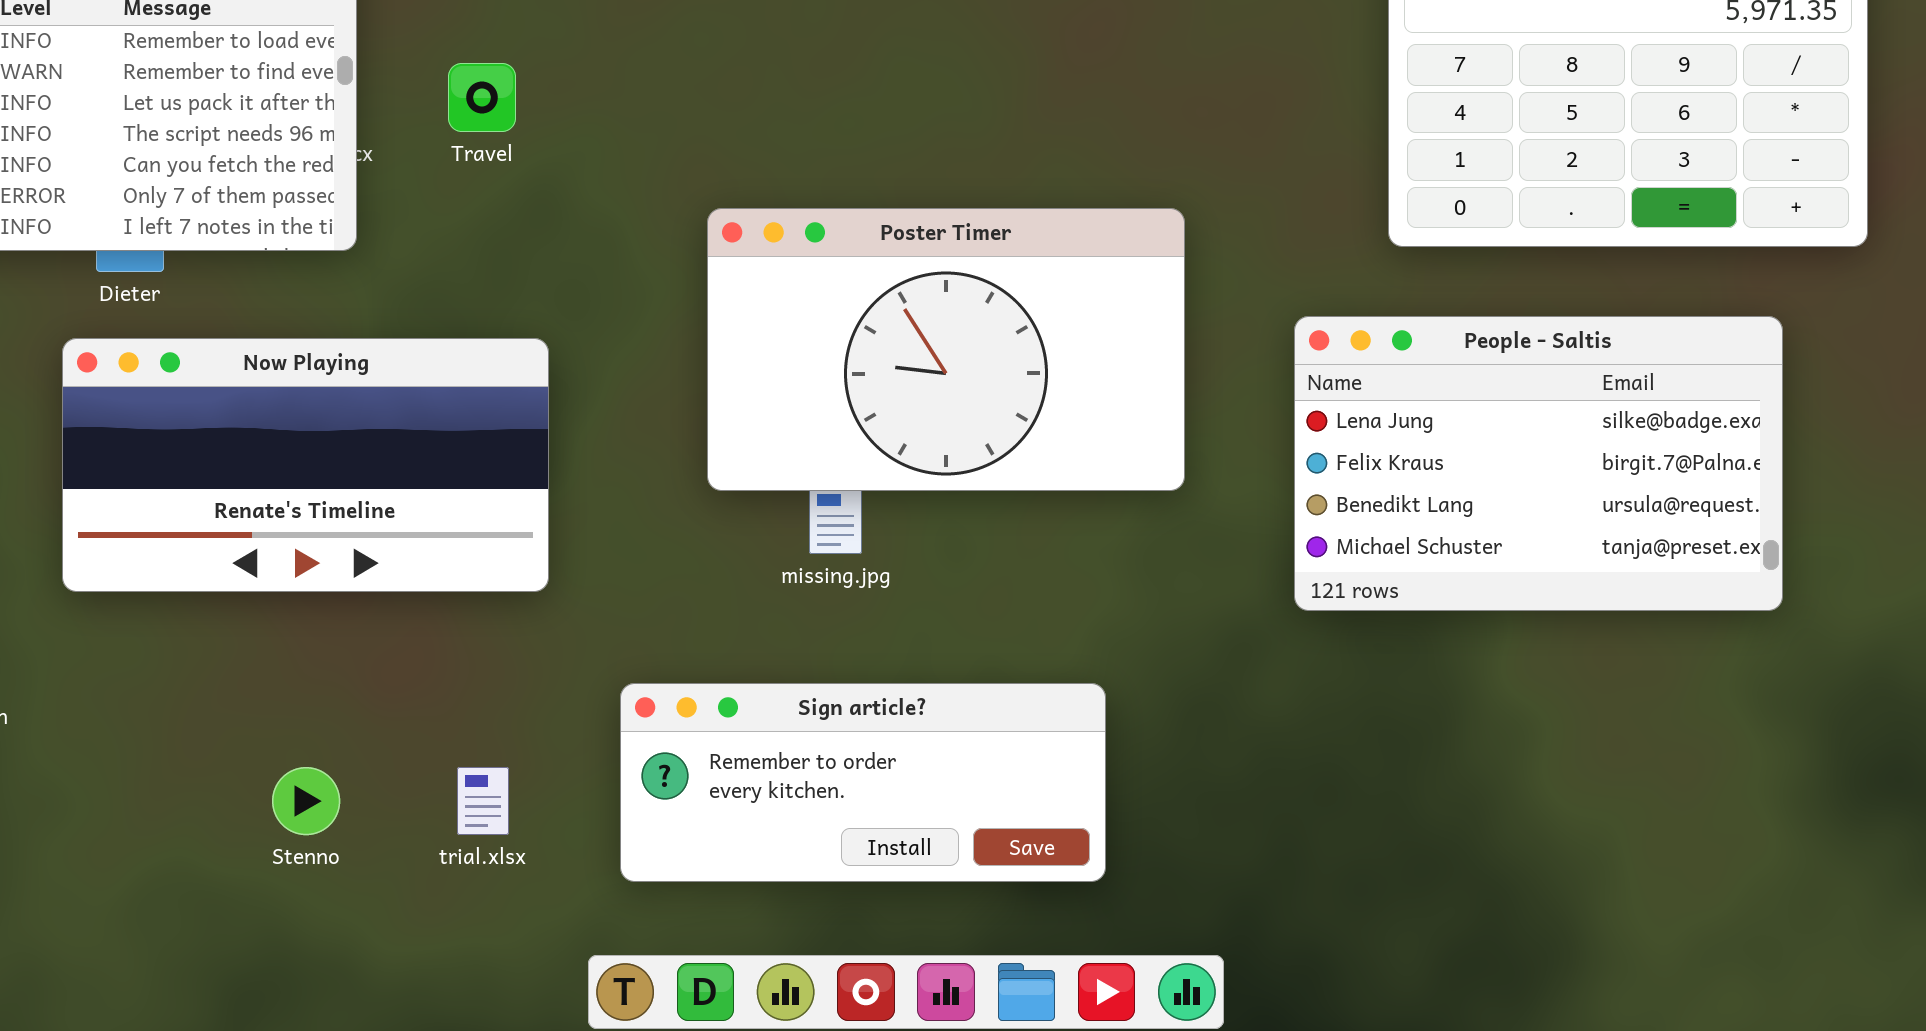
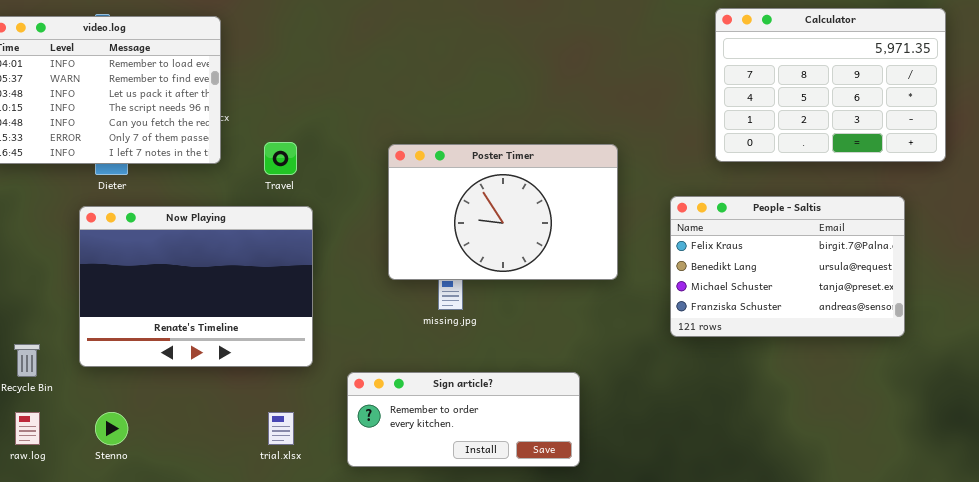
Travel: [448,63,516,132] -> [264,142,297,175], moved
People - Saltis: [1294,316,1783,611] -> [670,196,905,337], scrolled down 1 row
Now Playing: [62,338,549,592] -> [79,206,313,367], resized
Stenno: [272,767,340,835] -> [95,412,128,445], moved

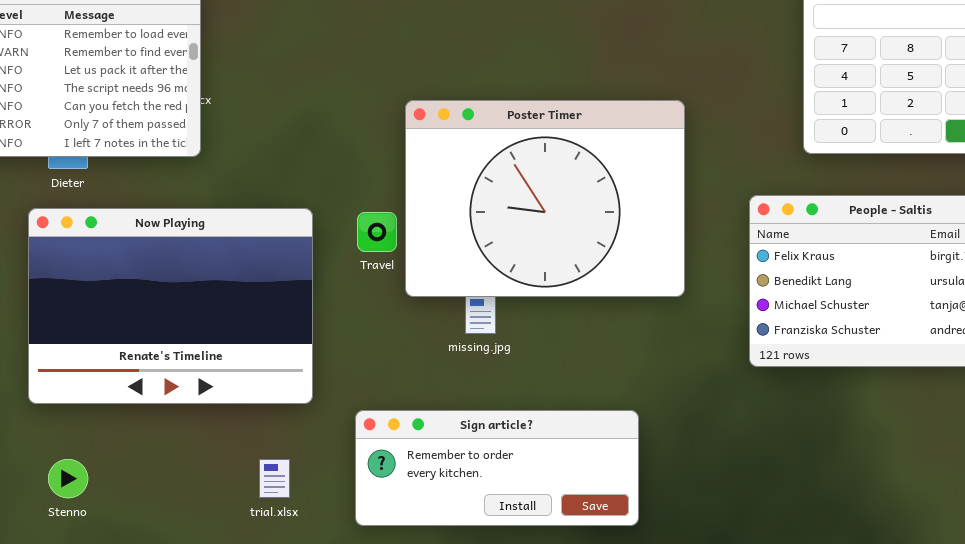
Travel: [264,142,297,175] -> [357,212,397,252], moved
Poster Timer: [388,144,618,280] -> [405,100,685,297], resized

